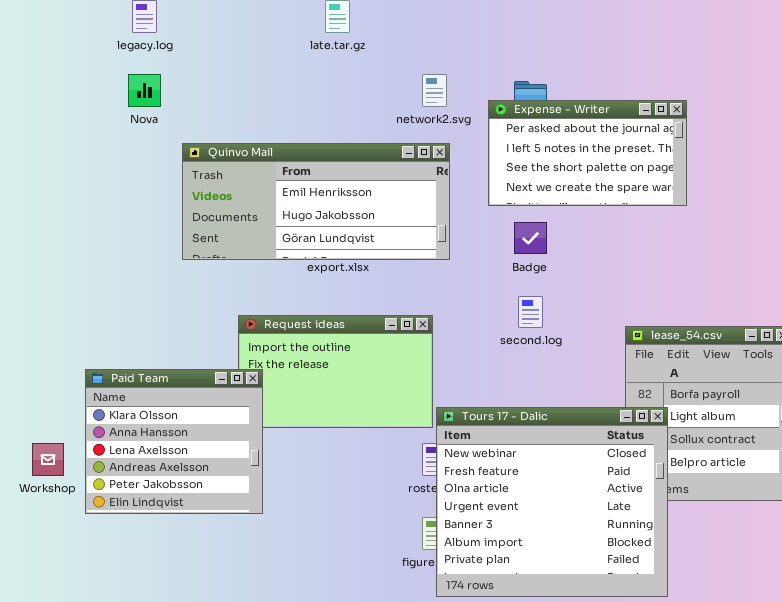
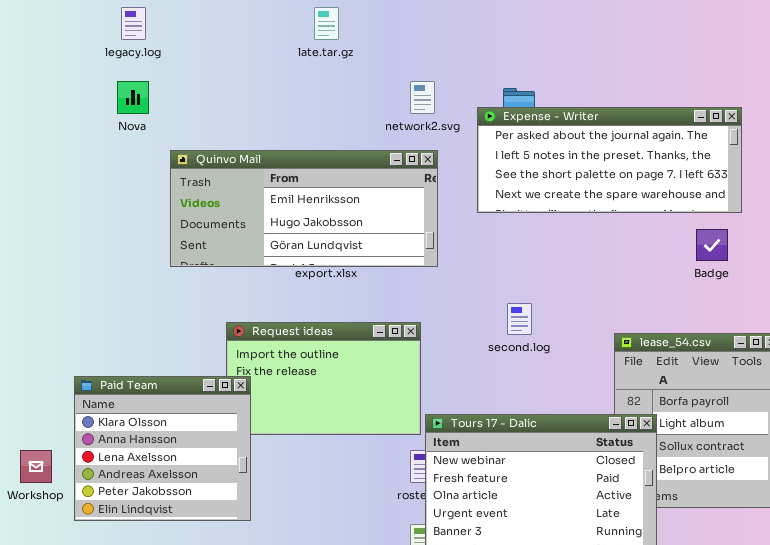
Expense - Writer: [488,100,687,206] -> [477,107,742,213], resized
Badge: [514,222,547,254] -> [696,229,728,261], moved

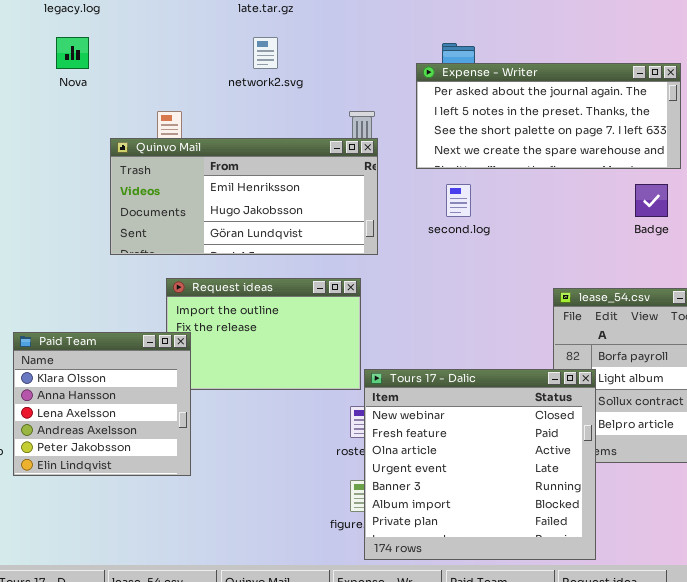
network2.svg: [410,81,435,114] -> [253,37,278,69], moved
Quinvo Mail: [170,150,438,267] -> [110,138,378,255], moved
second.log: [507,303,532,335] -> [446,184,471,217], moved

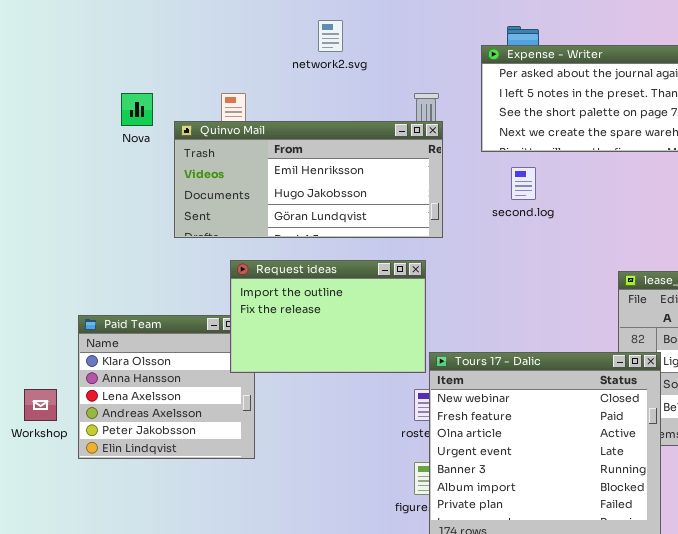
Nova: [56,37,89,69] -> [121,93,153,126], moved
Request ideas: [166,278,361,390] -> [230,260,426,373], raised

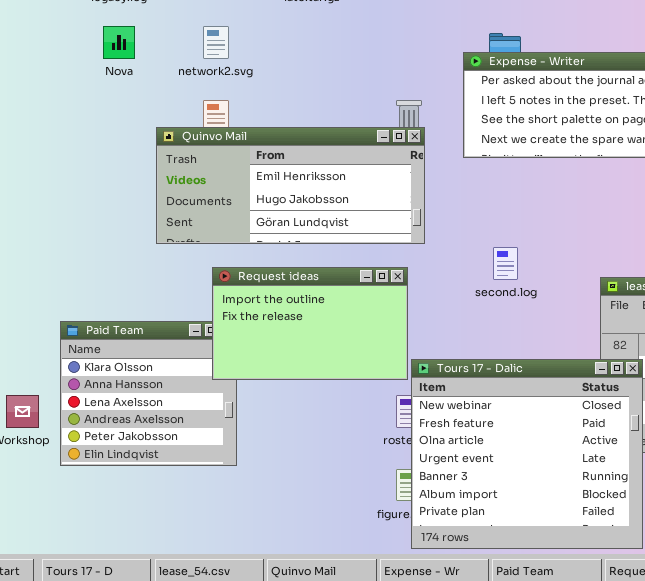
network2.svg: [318,20,343,52] -> [203,26,229,59], moved
Nova: [121,93,153,126] -> [103,26,135,59], moved
second.log: [511,167,536,200] -> [493,247,518,280], moved

